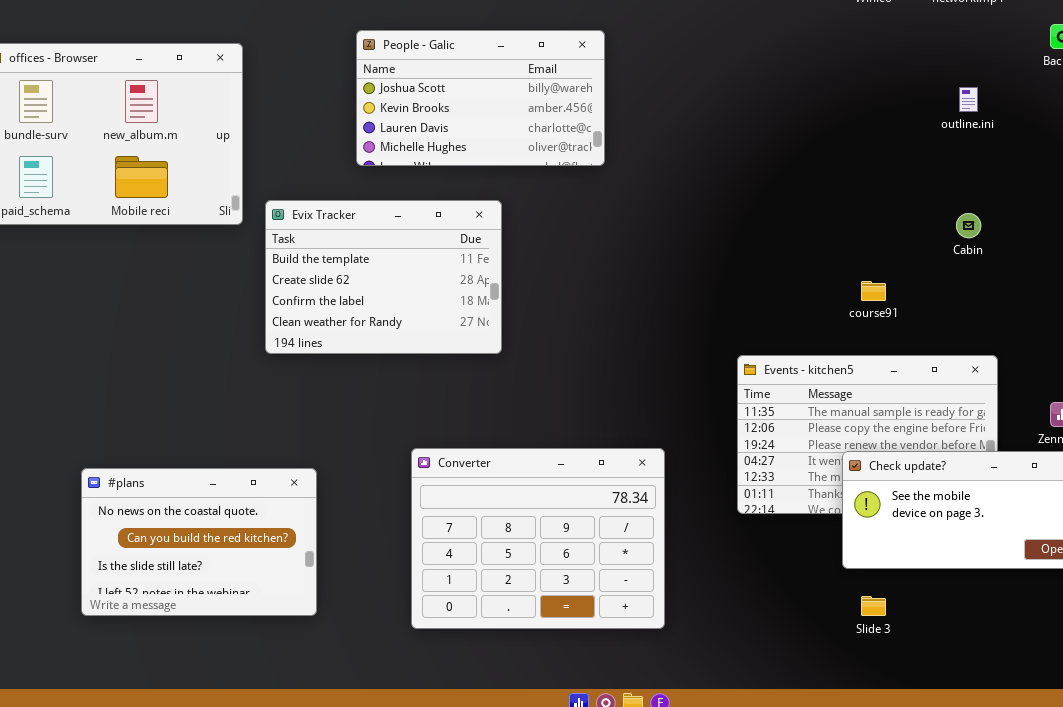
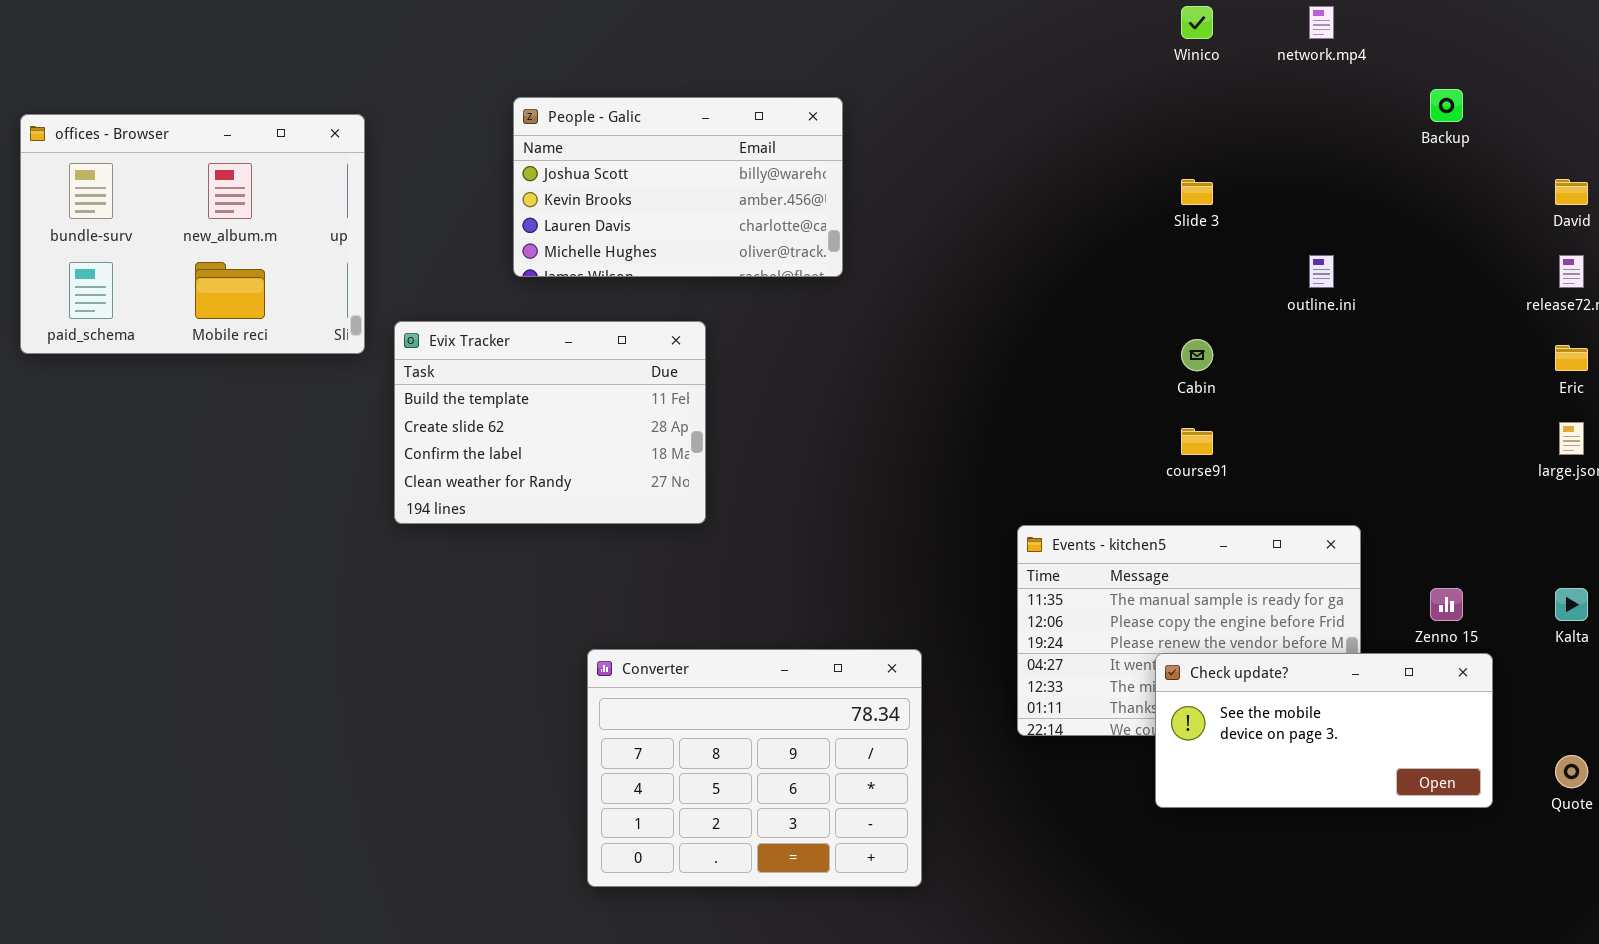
outline.ini: [959,87,978,112] -> [1309,255,1334,288], moved
Cabin: [956,213,981,238] -> [1181,339,1213,371], moved
#plans: [81,468,317,616] -> none, closed
Slide 3: [861,596,886,616] -> [1181,179,1213,205], moved

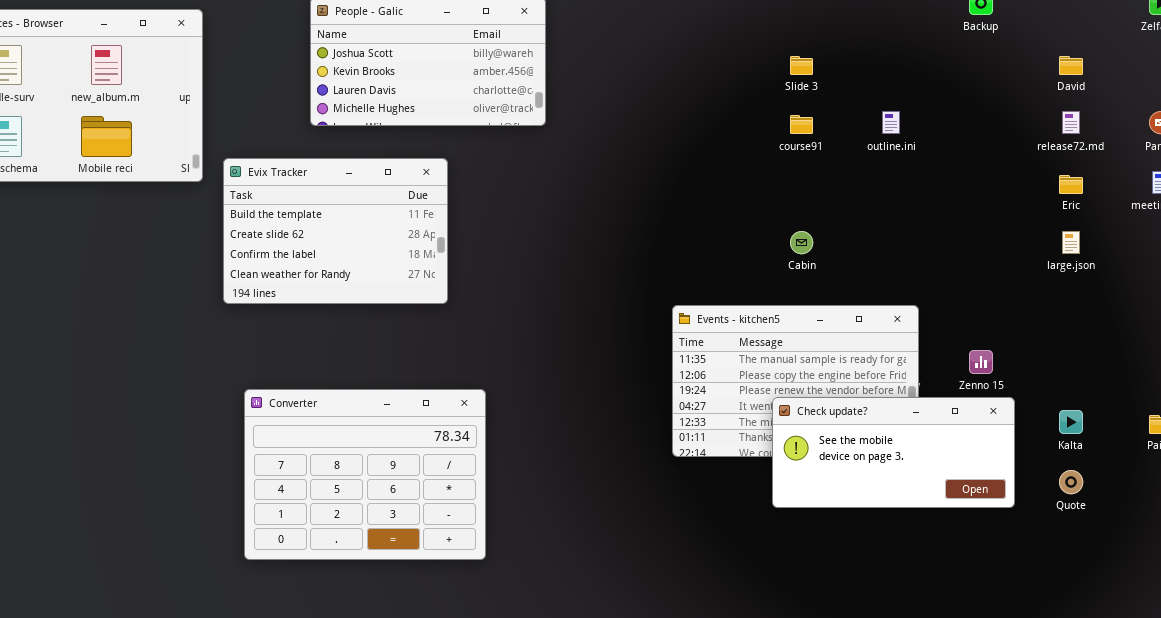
Cabin: [1181,339,1213,371] -> [790,231,813,254], moved
course91: [1181,428,1213,455] -> [790,115,813,134], moved
Kalta: [1555,588,1588,621] -> [1059,410,1083,434], moved
Converter: [587,649,922,887] -> [244,389,486,560], moved

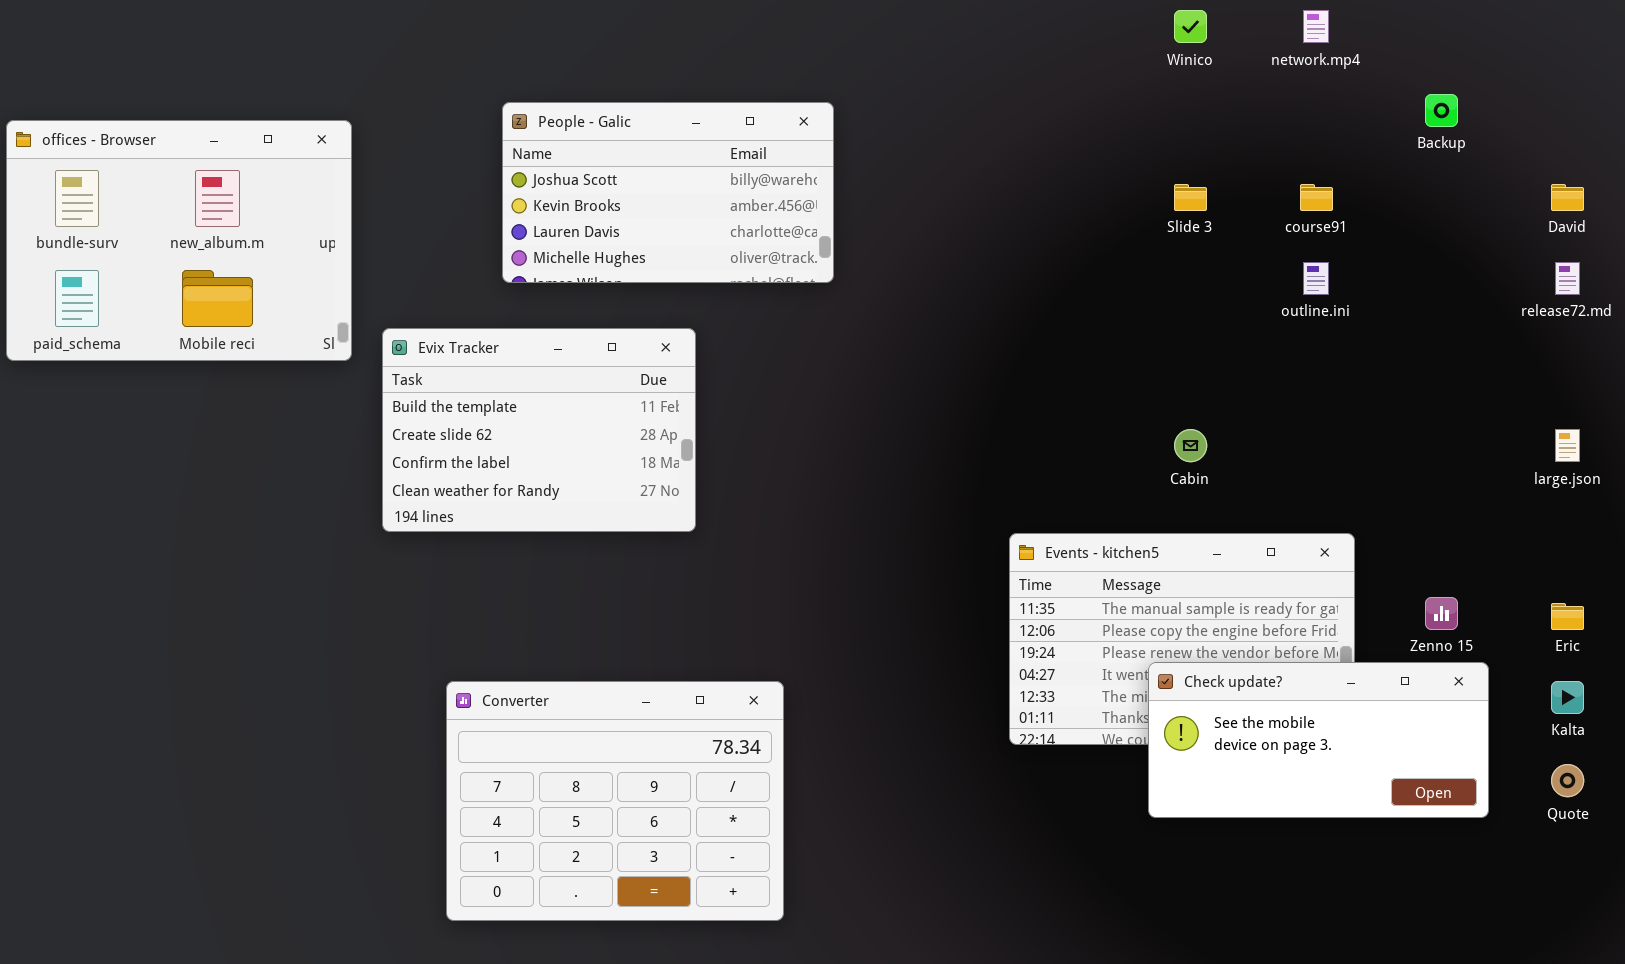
course91: [790,115,813,134] -> [1300,184,1333,211], moved
Eric: [1059,175,1083,194] -> [1551,603,1584,630], moved
Converter: [244,389,486,560] -> [446,681,784,921], moved

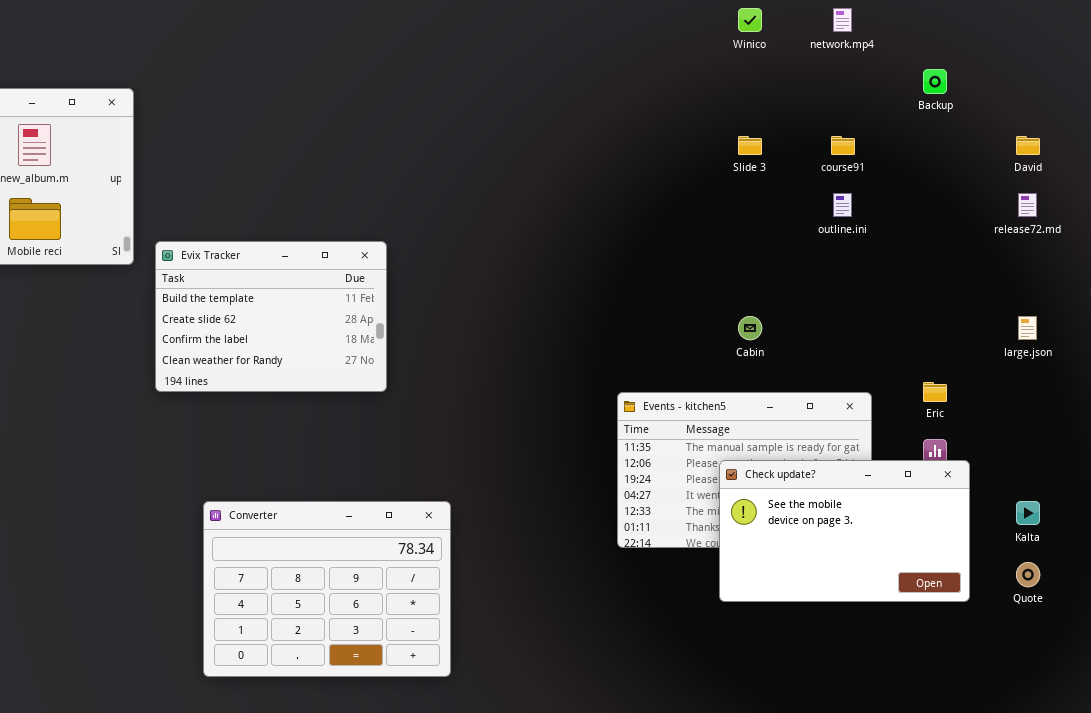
People - Galic: [502,102,834,283] -> none, closed
Eric: [1551,603,1584,630] -> [923,382,947,402], moved
Check update?: [1148,662,1489,818] -> [719,460,970,602], resized

